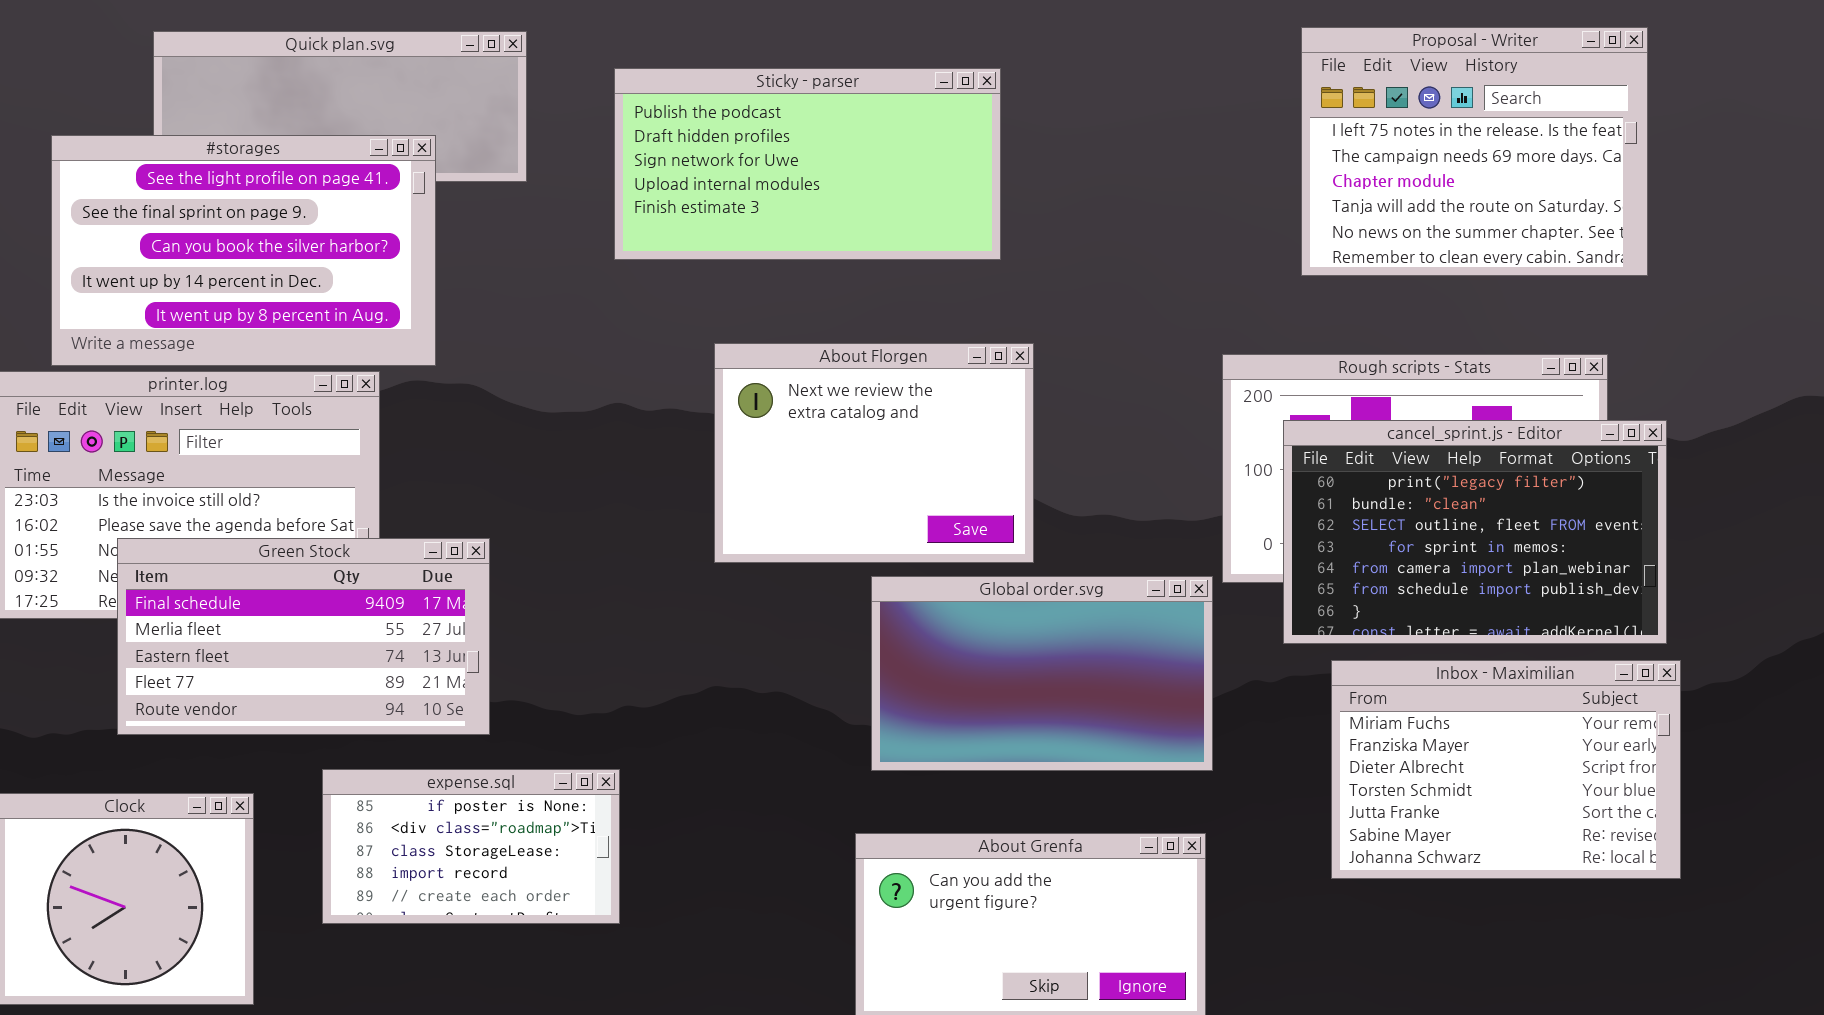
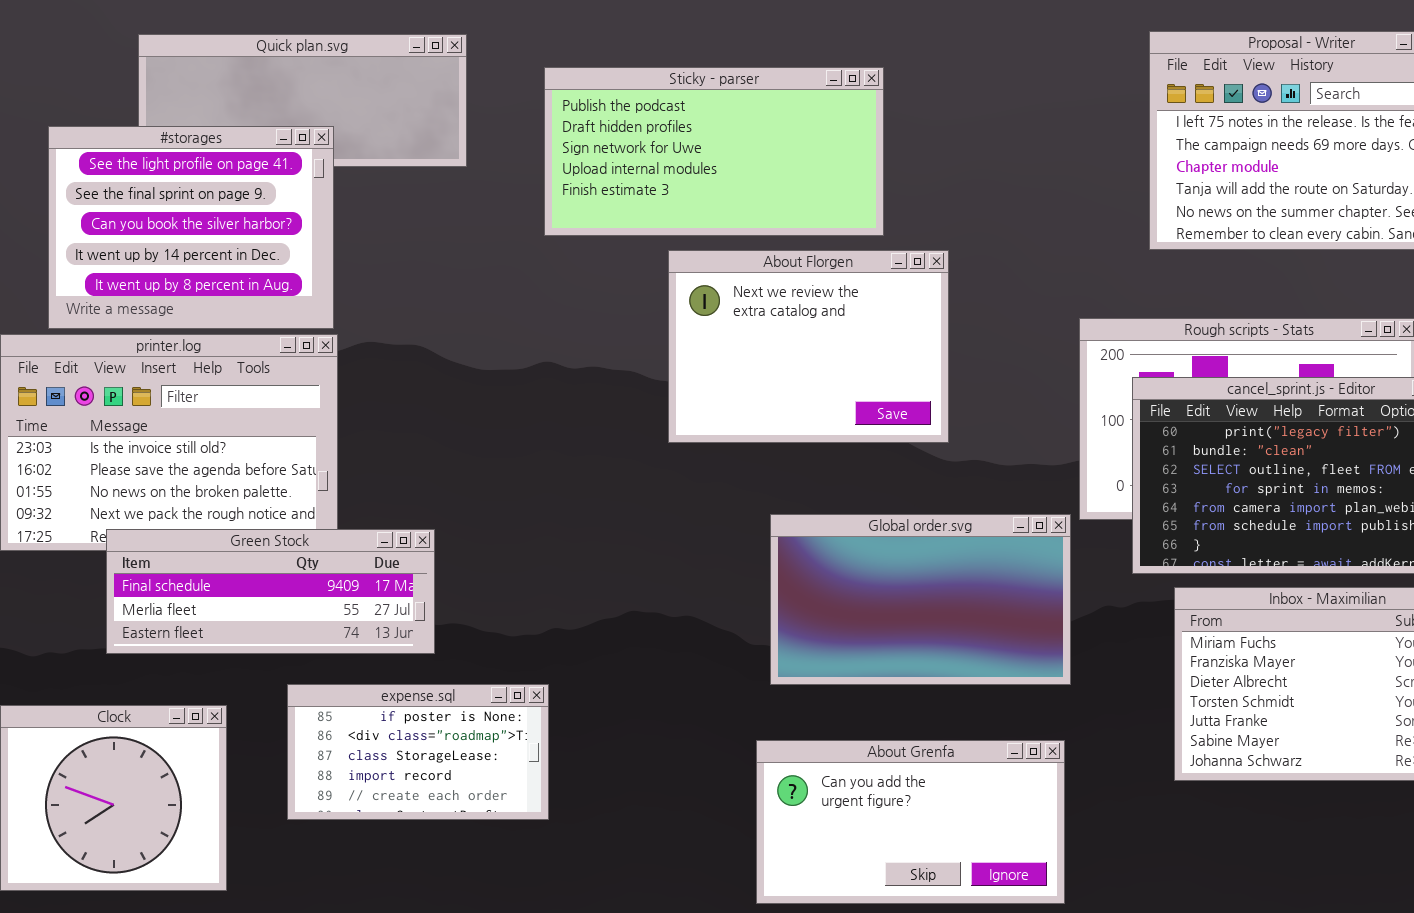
#storages: [51,135,436,366] -> [48,126,334,329], resized
About Florgen: [714,343,1034,563] -> [668,250,949,443], moved
Green Stock: [117,538,490,735] -> [106,529,435,654], resized

